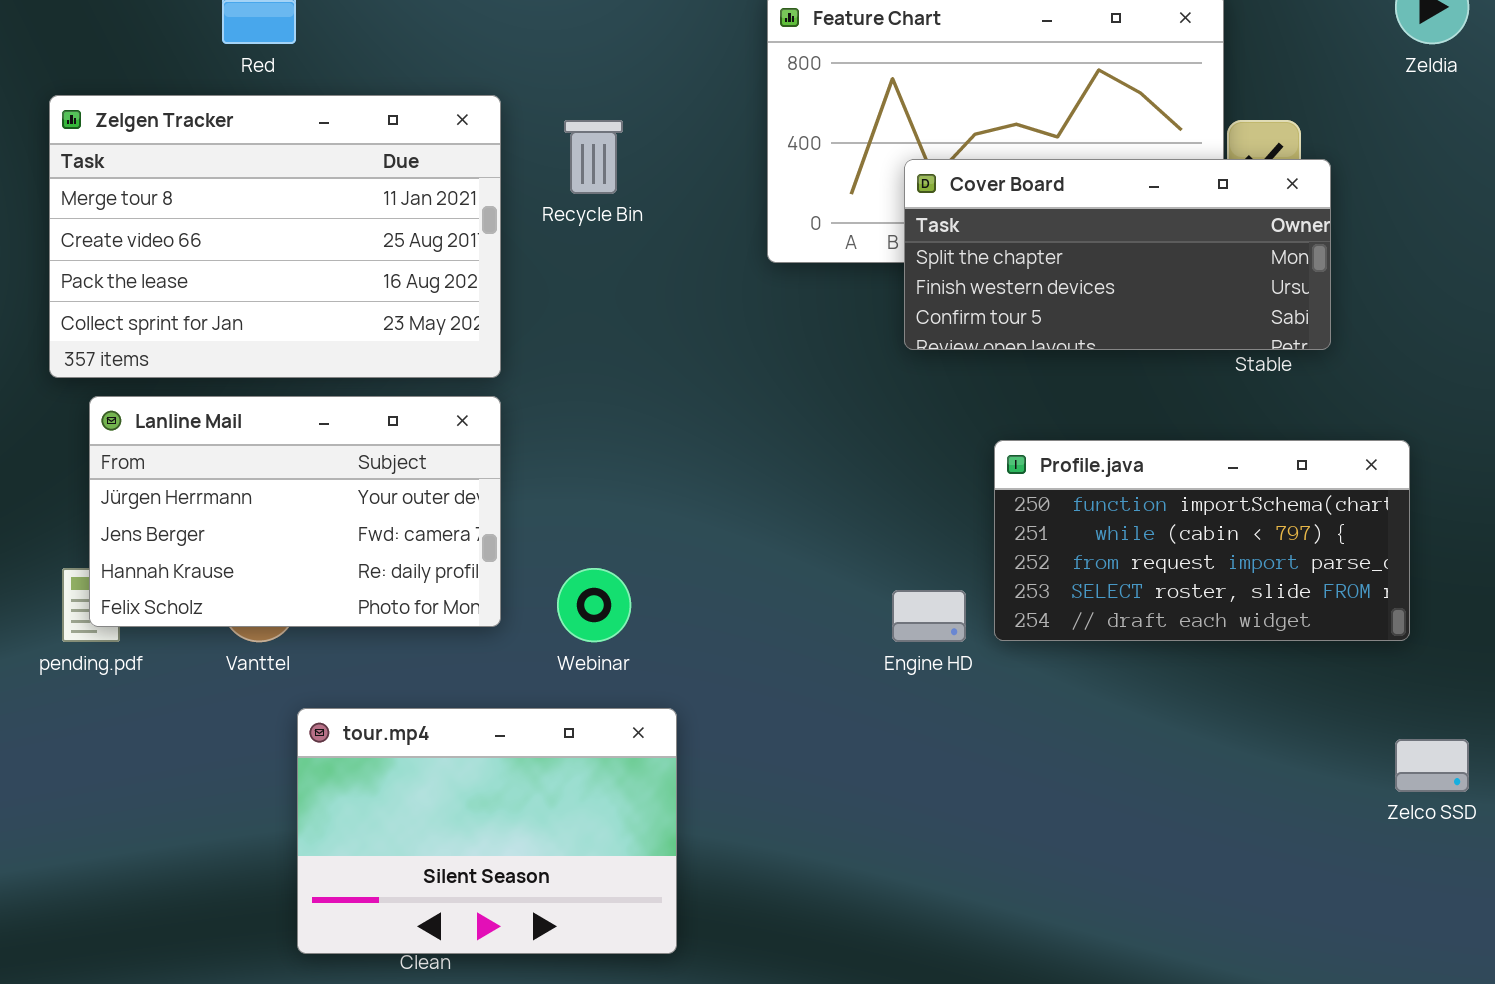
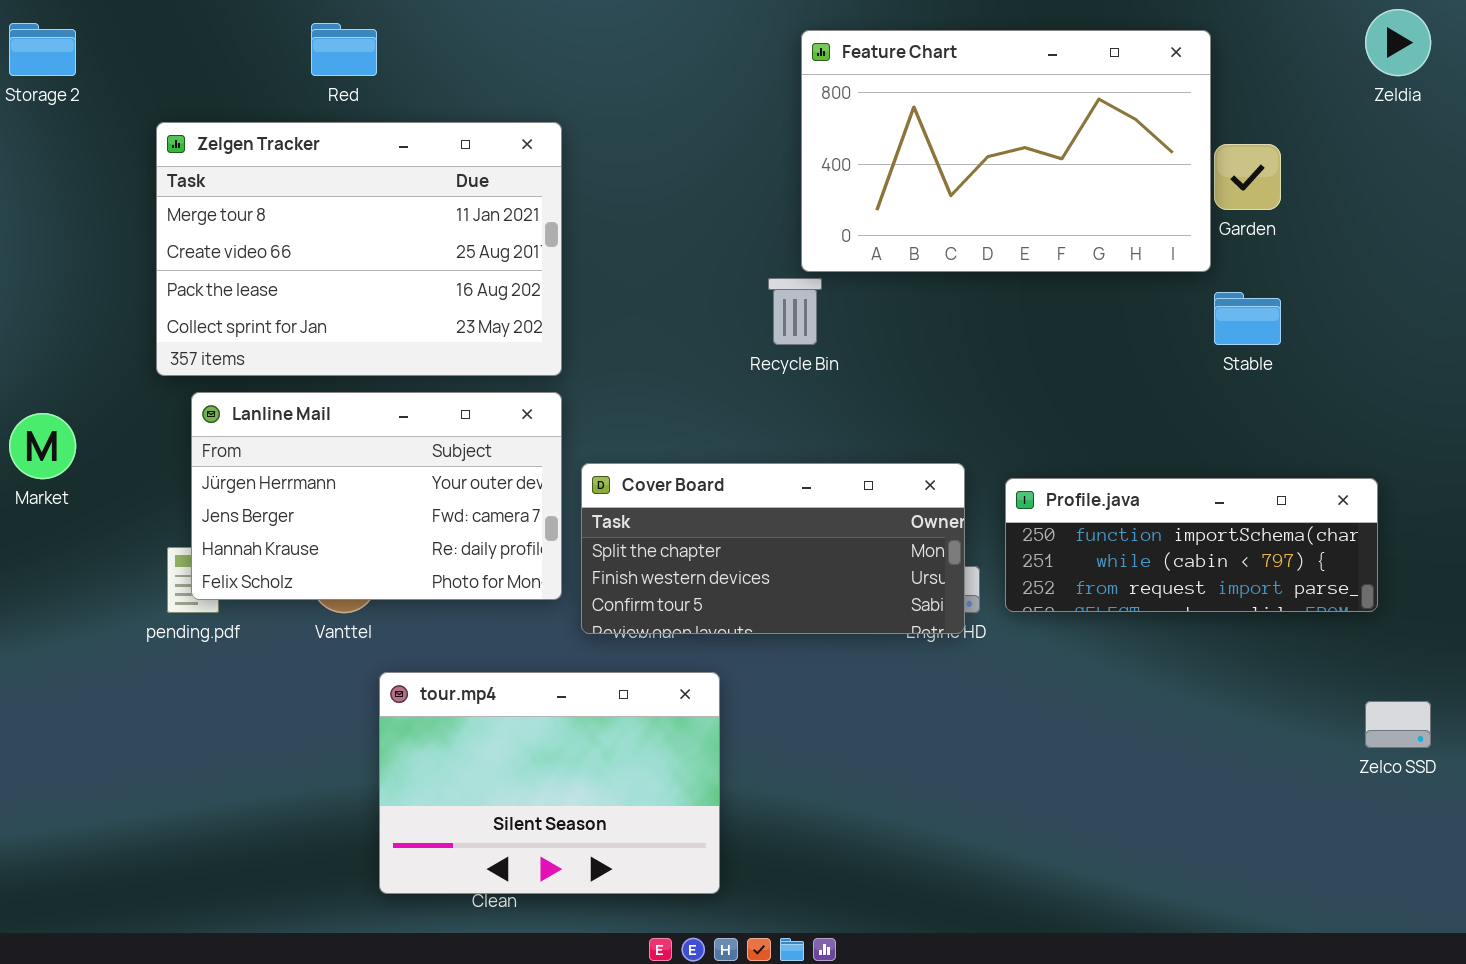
Recycle Bin: [564,120,623,194] -> [768,278,822,345], moved
Cover Board: [904,159,1331,350] -> [581,463,965,634], moved
Profile.java: [994,440,1410,641] -> [1005,478,1378,612], resized

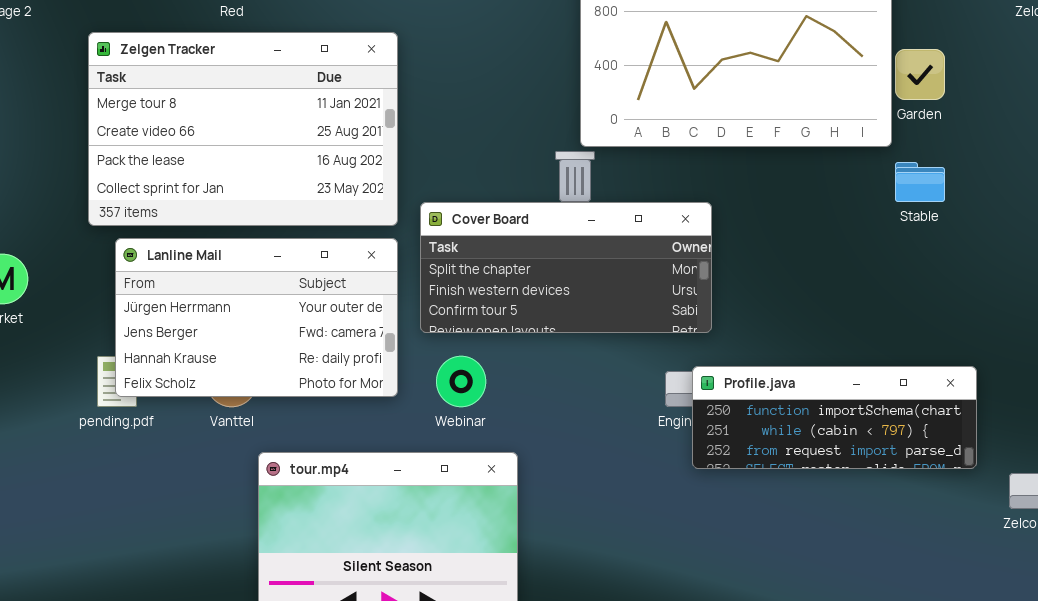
Cover Board: [581,463,965,634] -> [420,202,712,333], moved
Profile.java: [1005,478,1378,612] -> [692,366,977,469], moved

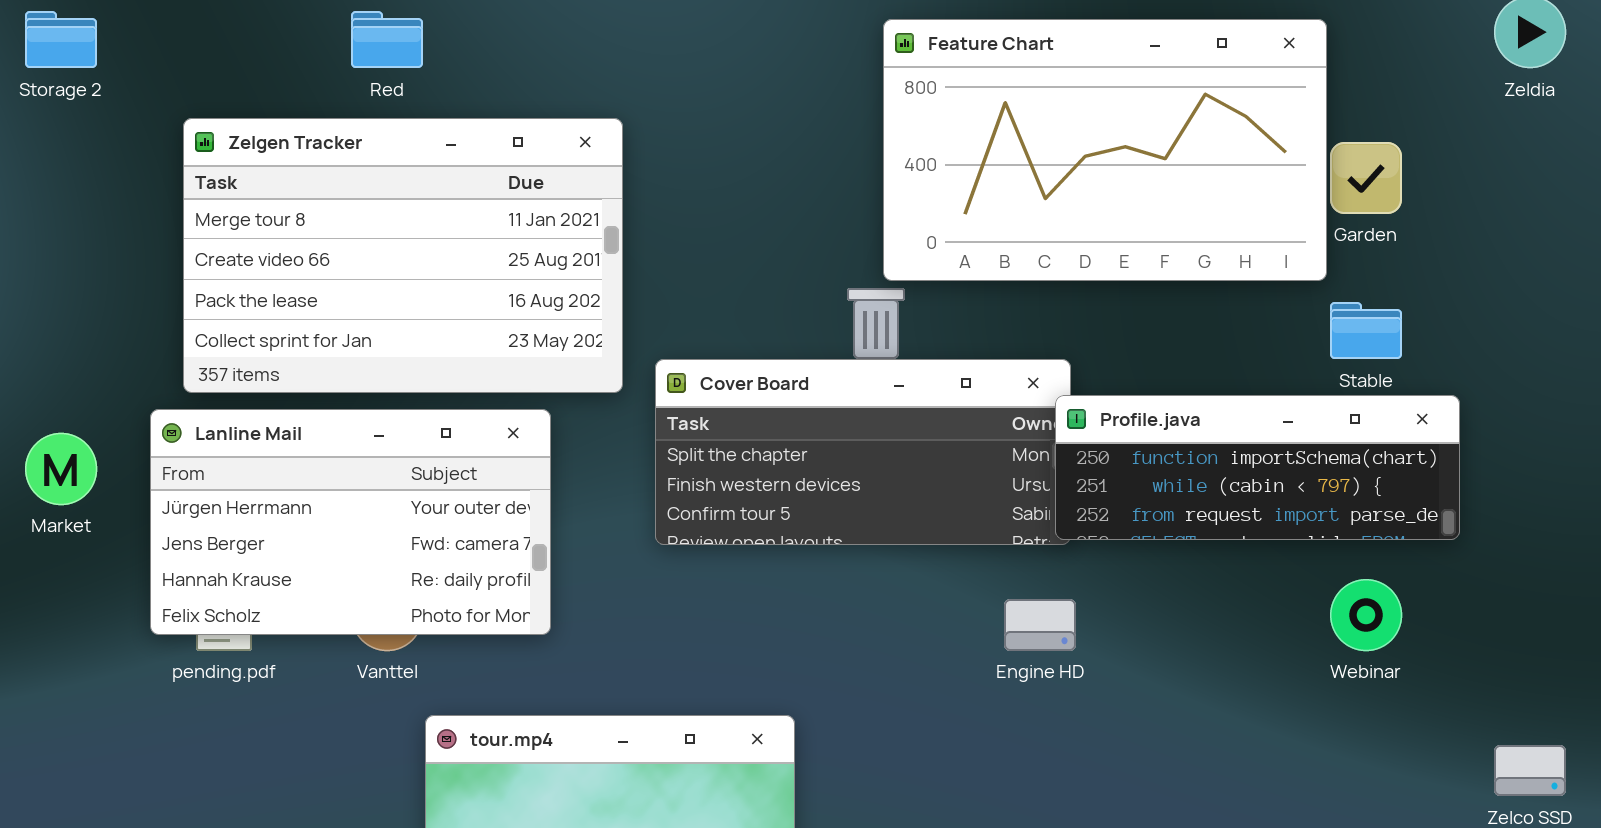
Lanline Mail: [115,238,398,397] -> [150,409,551,635], moved
Webinar: [436,356,486,407] -> [1330,579,1402,651], moved
Profile.java: [692,366,977,469] -> [1055,395,1460,540], moved

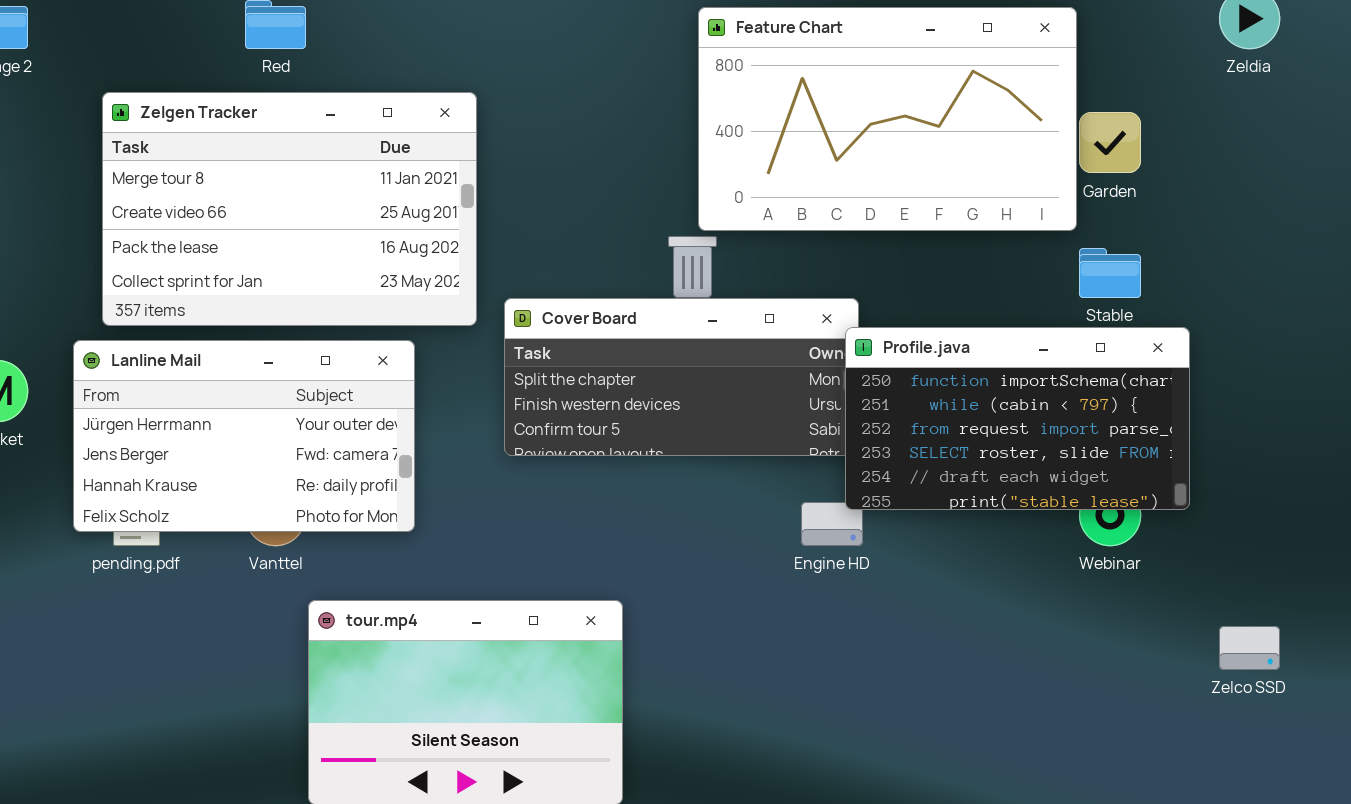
Profile.java: [1055,395,1460,540] -> [845,327,1190,510], resized

